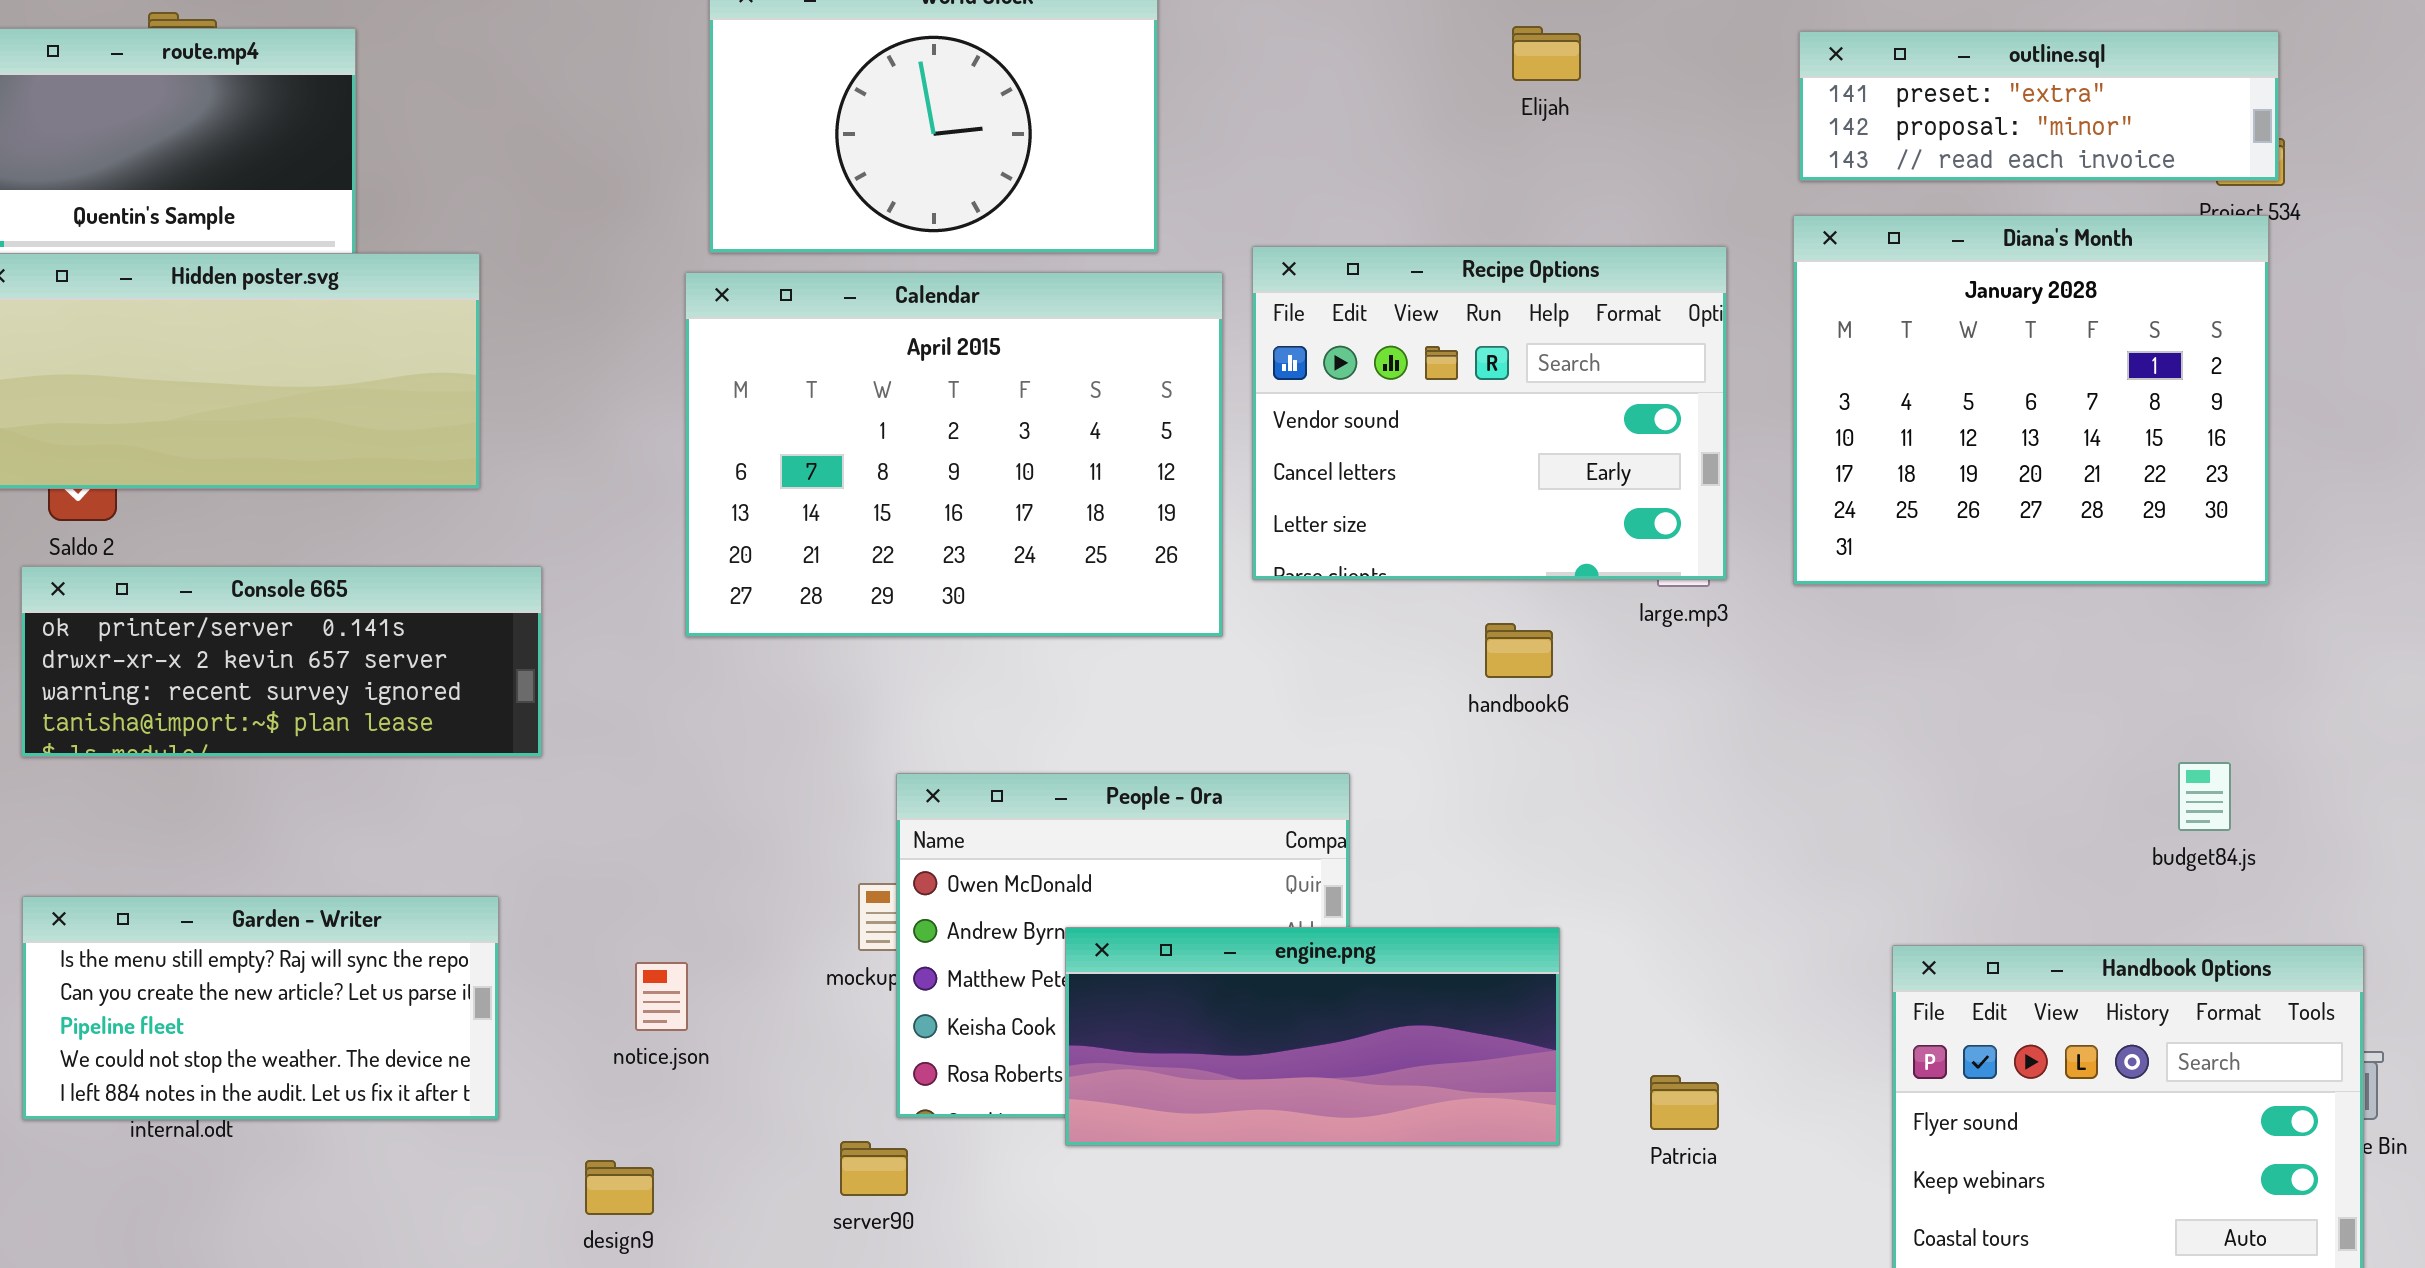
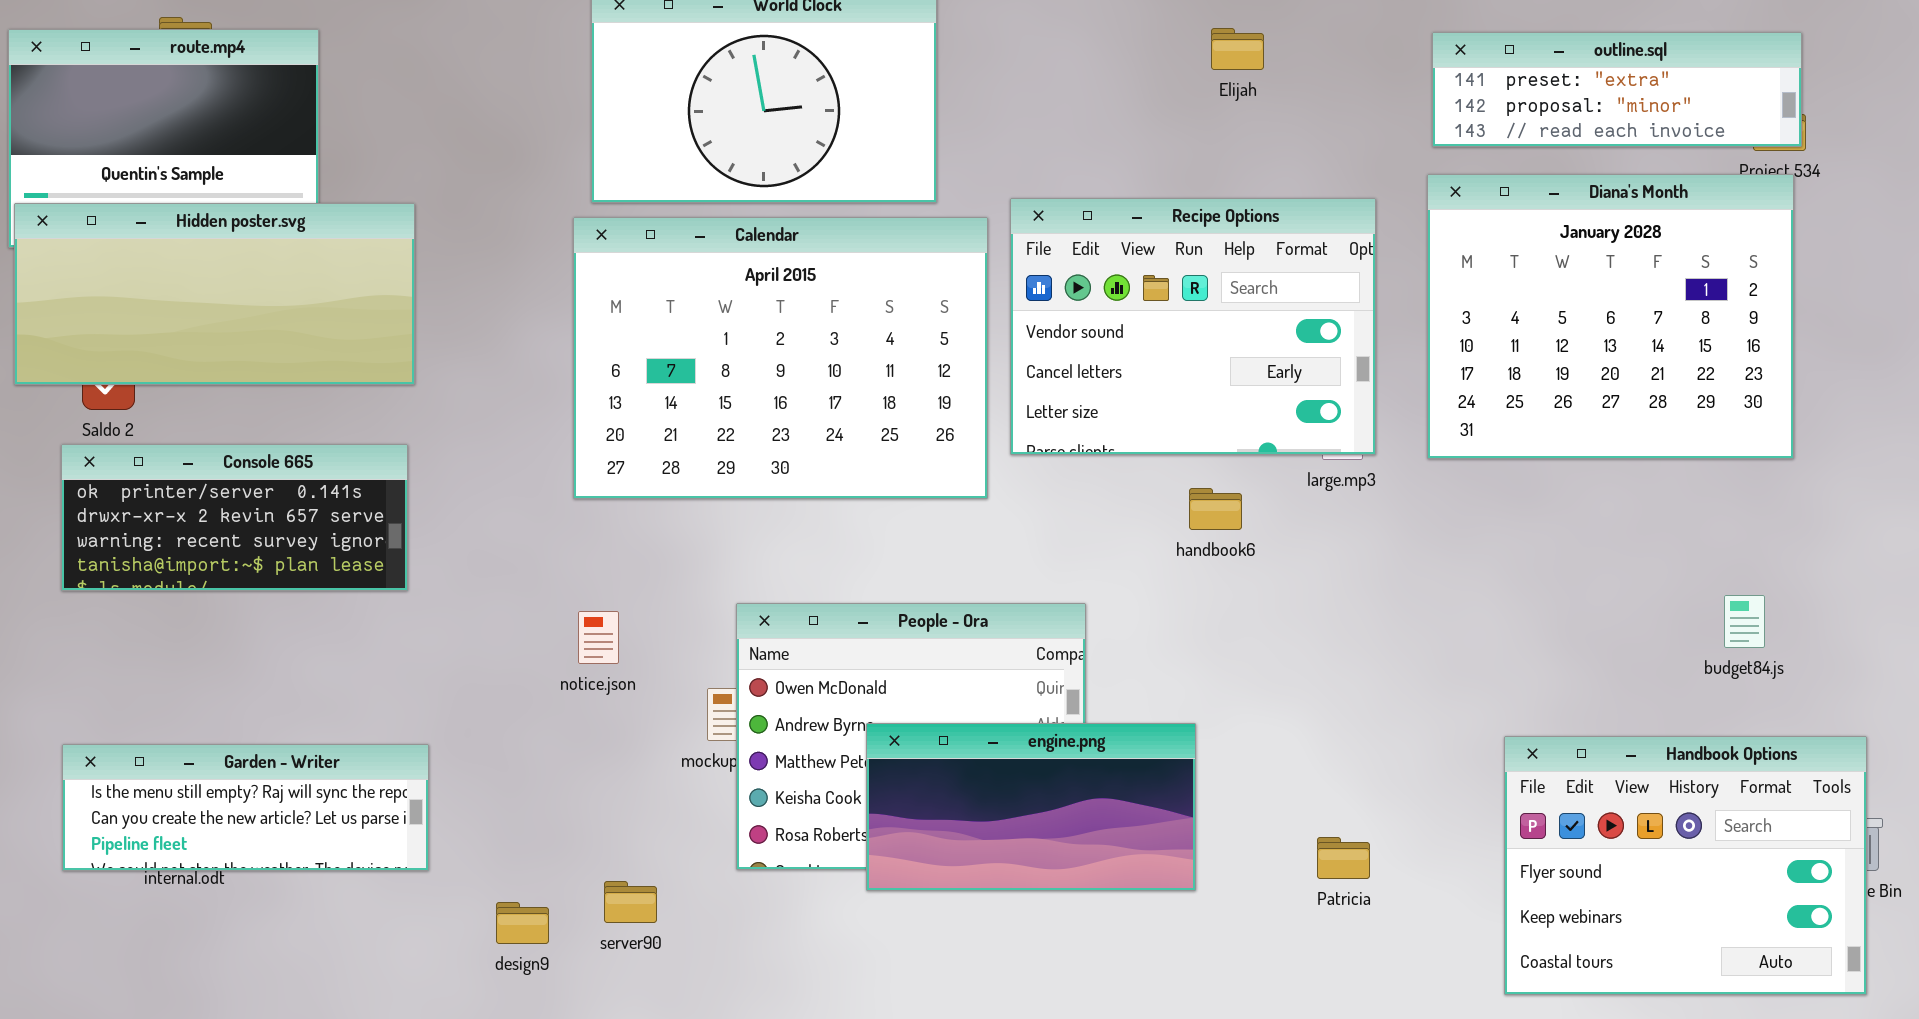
Console 665: [21,566,542,757] -> [61,444,408,591], resized
Garden - Writer: [22,896,499,1120] -> [62,744,429,871], resized
engine.png: [1065,927,1560,1146] -> [866,723,1196,891], resized
notice.json: [635,962,688,1031] -> [578,611,619,664], moved
server90: [840,1141,908,1196] -> [604,881,657,923], moved

